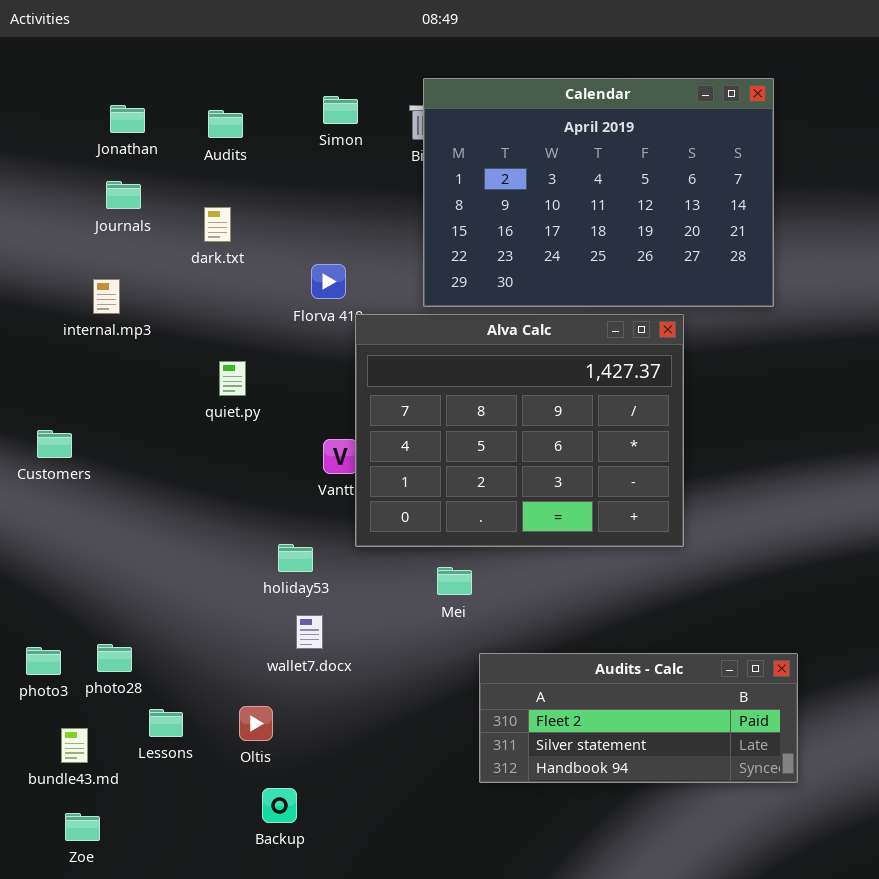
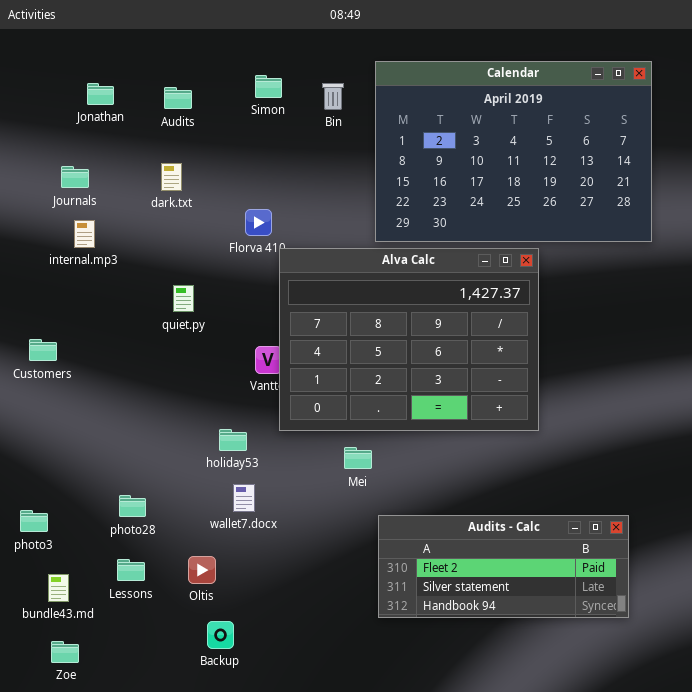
Calendar: [423,78,774,307] -> [375,61,652,242], moved
Journals: [106,181,141,209] -> [61,166,89,188], moved
photo28: [97,644,132,672] -> [119,495,146,517], moved

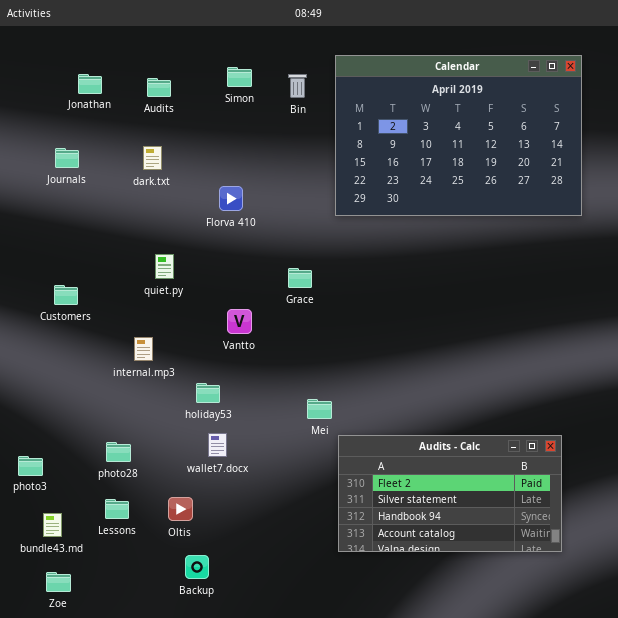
internal.mp3: [74,220,95,248] -> [134,337,153,361], moved
Alva Calc: [279,248,539,431] -> none, closed
Customers: [29,339,57,361] -> [54,285,78,305], moved
Audits - Calc: [378,515,629,618] -> [338,435,562,552], resized

